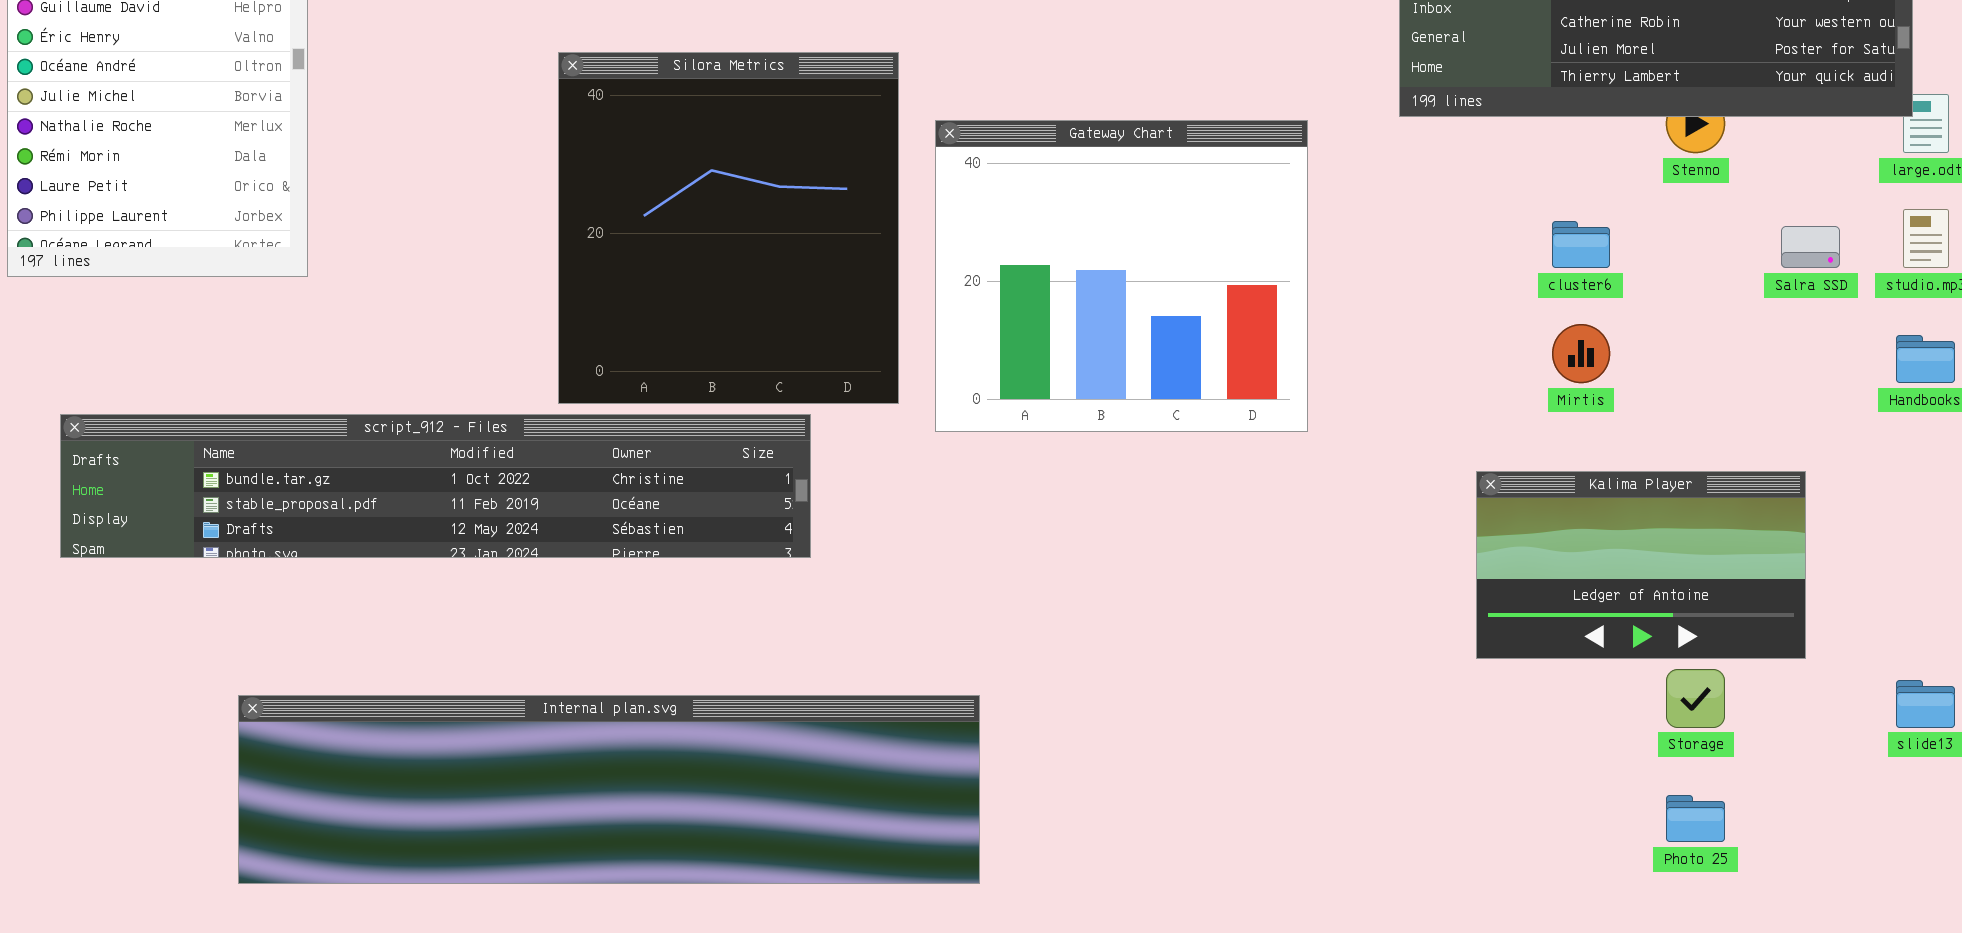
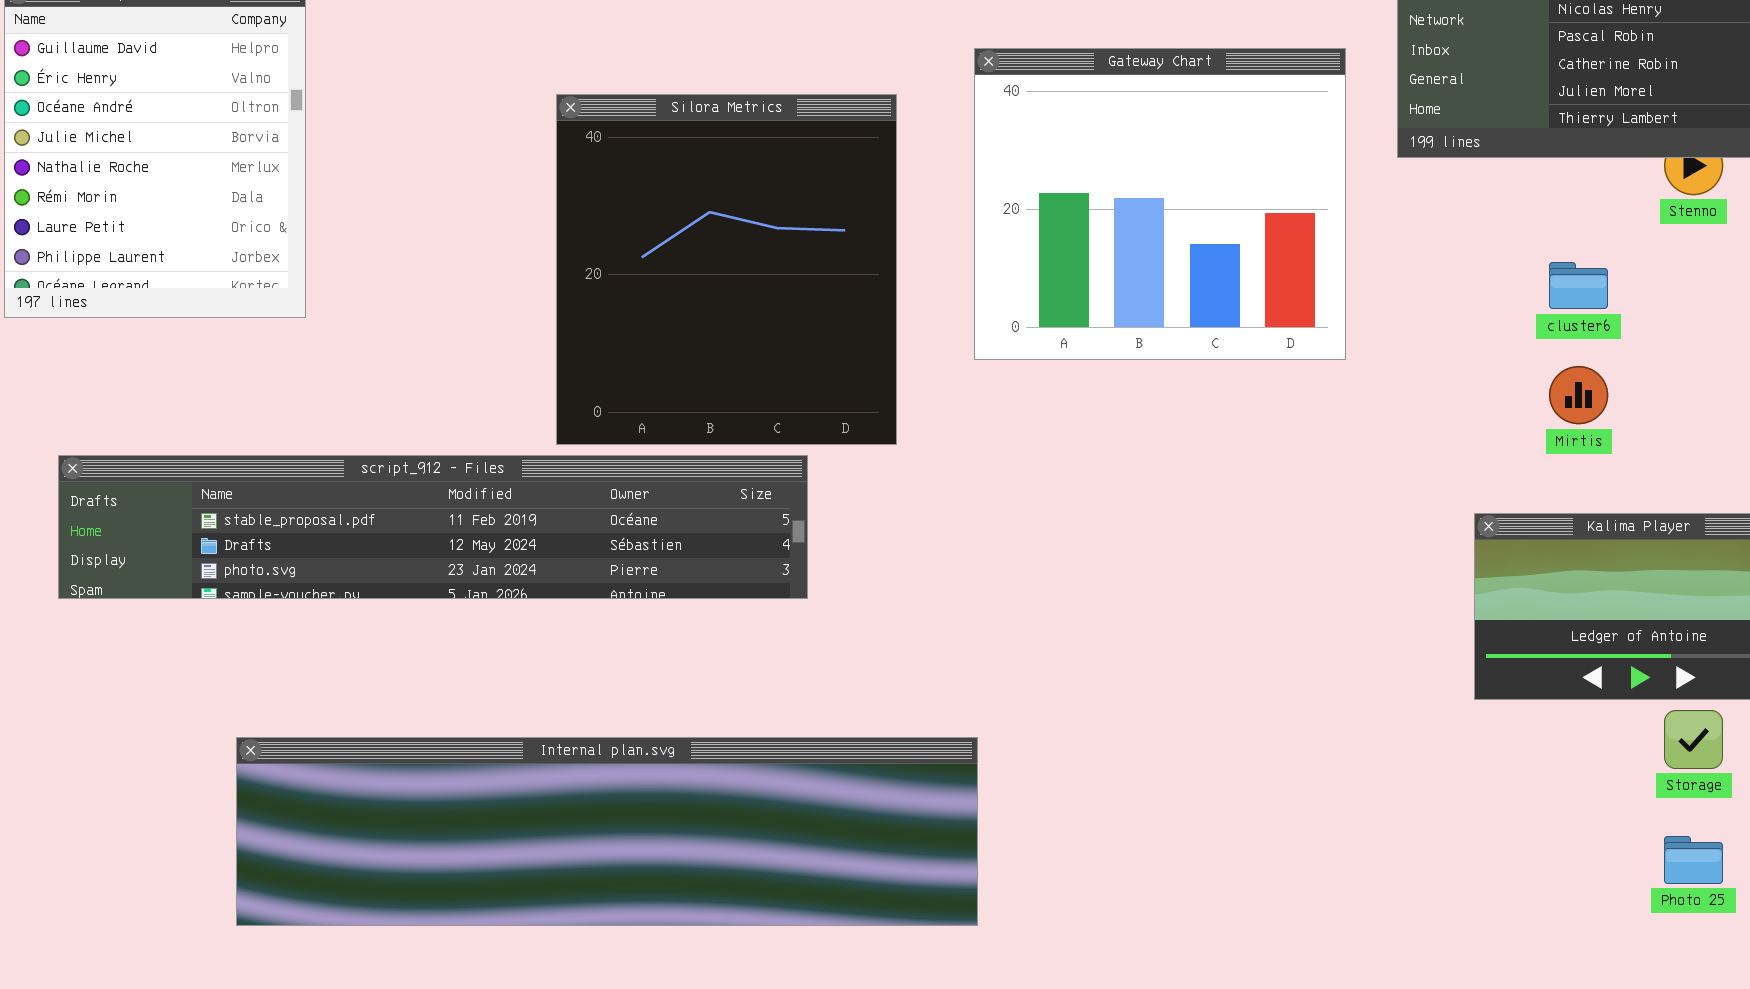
Gateway Chart: [935,120,1308,432] -> [974,48,1346,360], moved
script_912 - Files: [60,414,811,558] -> [58,455,808,599], scrolled down 1 row

